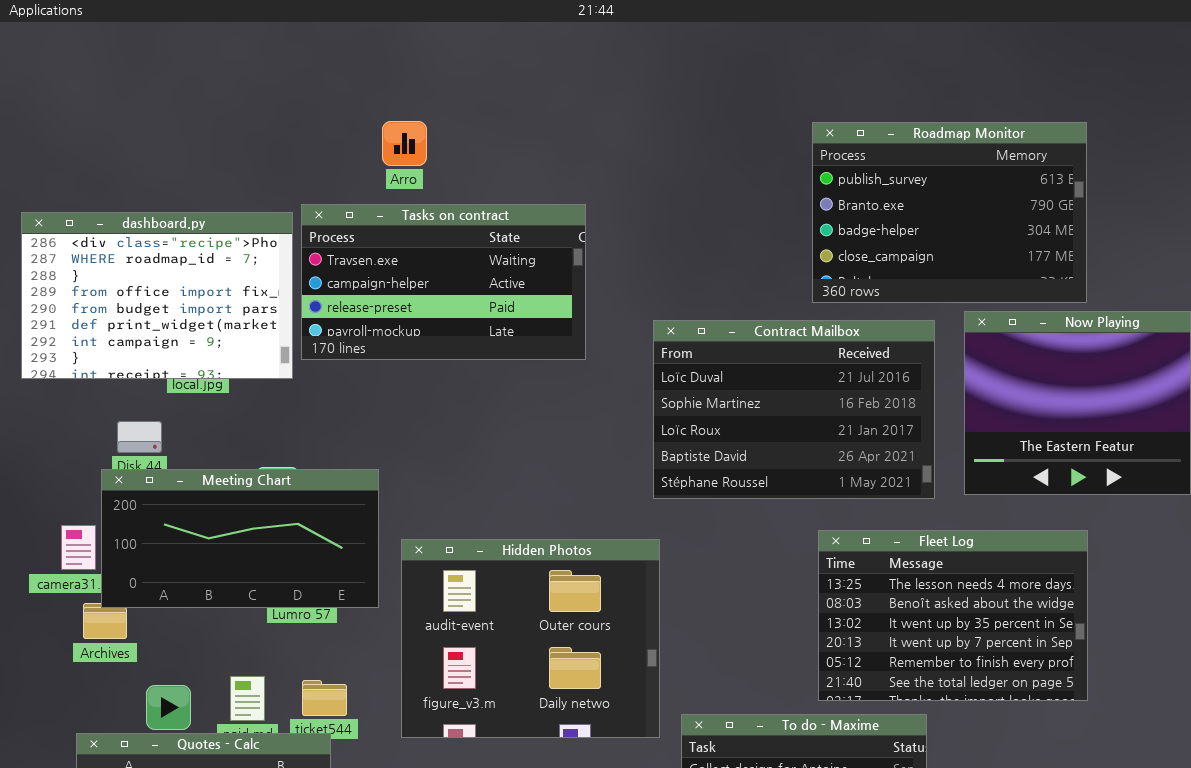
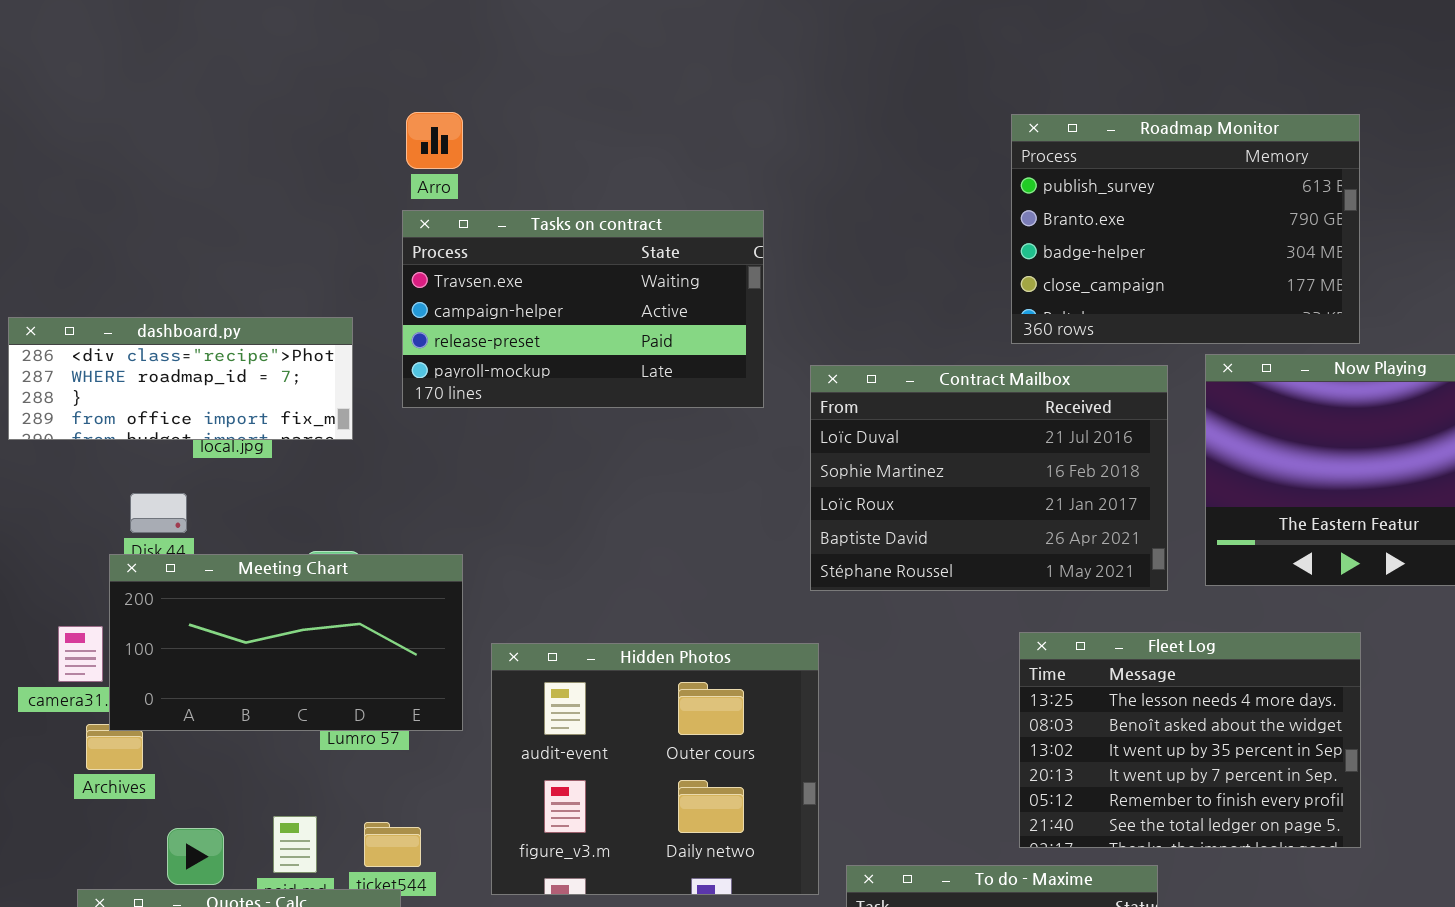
Arro: [382,121,427,166] -> [406,112,463,169], moved
Tasks on contract: [301,204,586,360] -> [402,210,764,408], moved
dashboard.py: [21,212,293,379] -> [8,317,353,440], resized

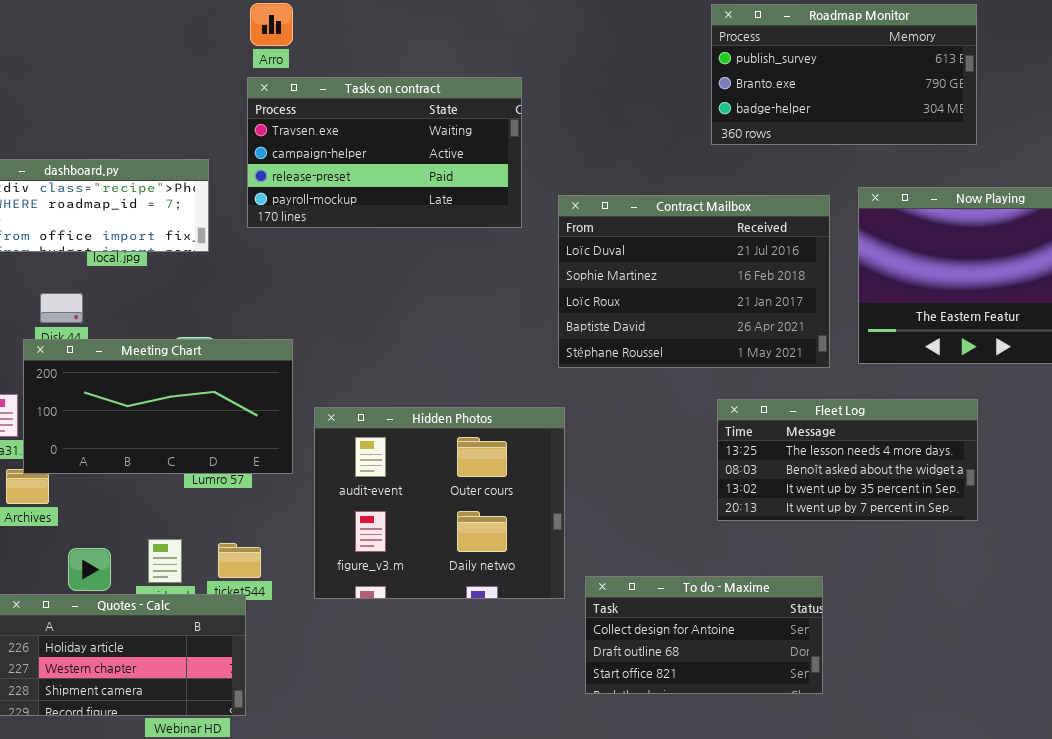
Roadmap Monitor: [1011,114,1360,344] -> [711,4,977,145], resized
Fleet Log: [1019,632,1361,848] -> [717,399,978,521], resized

